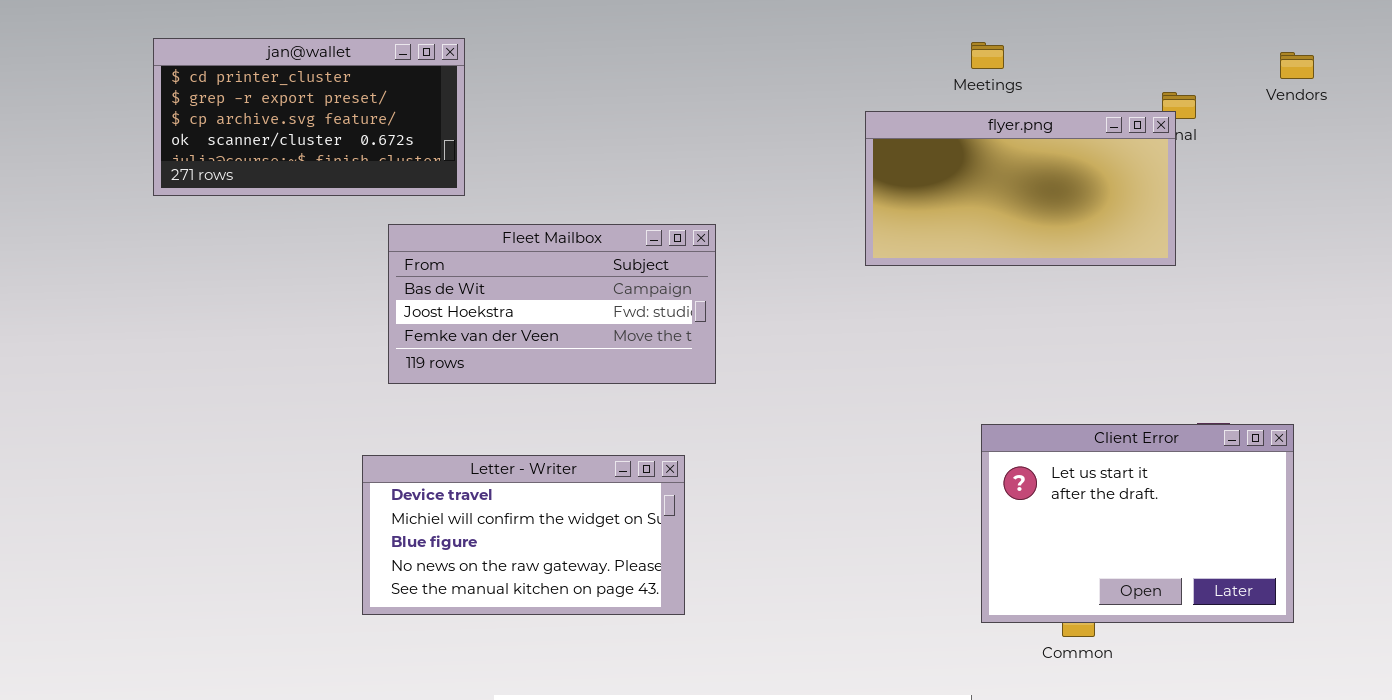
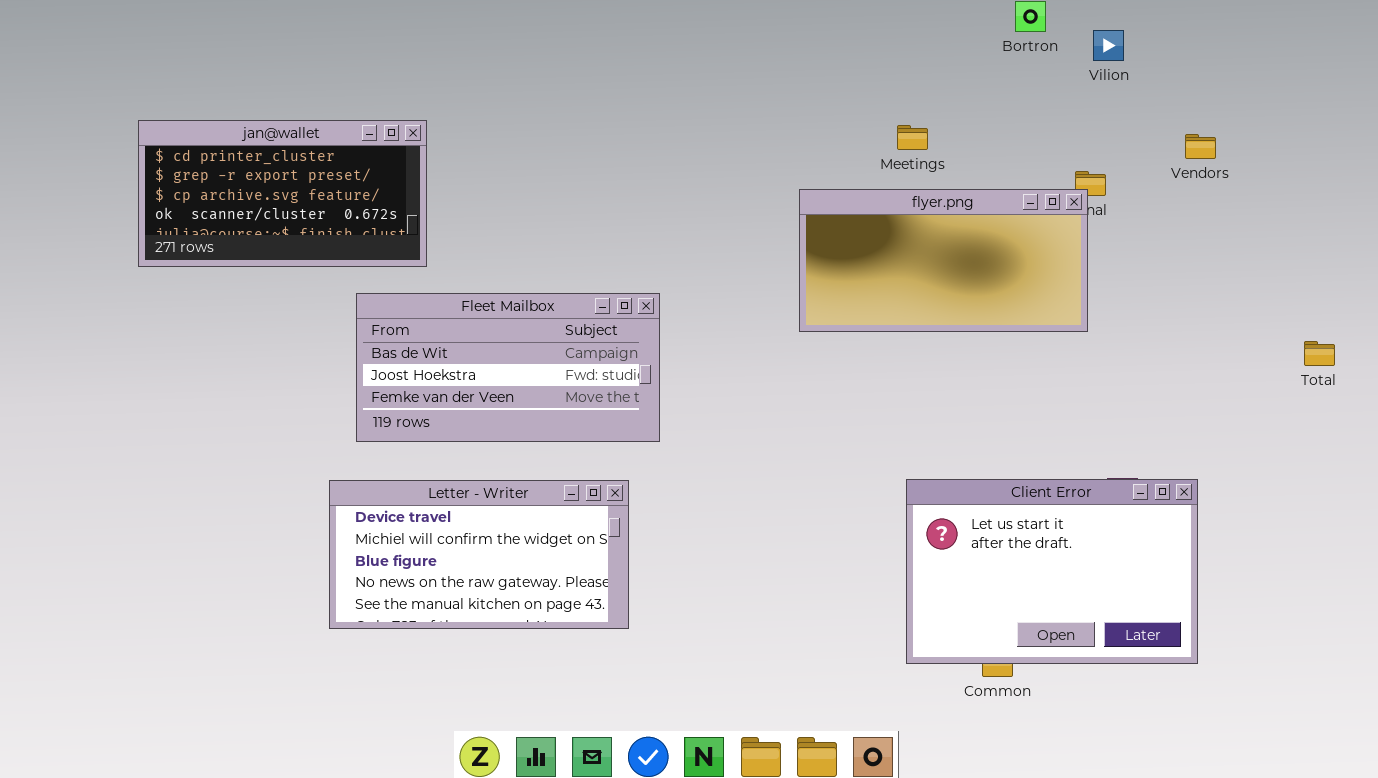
Letter - Writer: [362,455,685,615] -> [329,480,629,629], moved

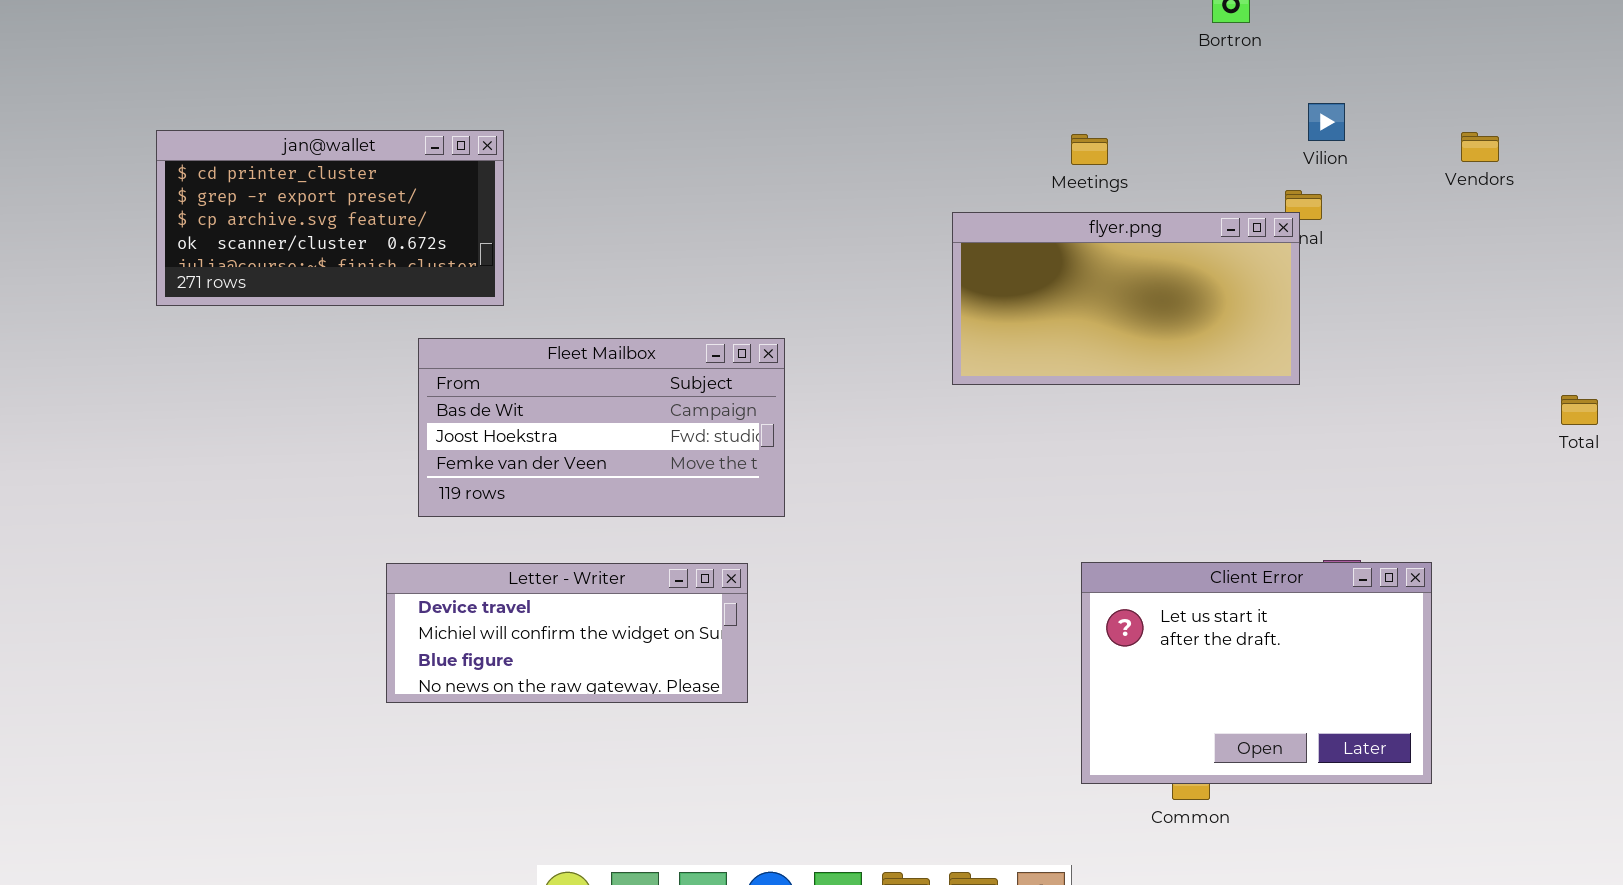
Vilion: [1093,30,1124,61] -> [1308,103,1345,141], moved
Vendors: [1185,134,1216,159] -> [1461,132,1499,162], moved
Letter - Writer: [329,480,629,629] -> [386,563,748,703], resized

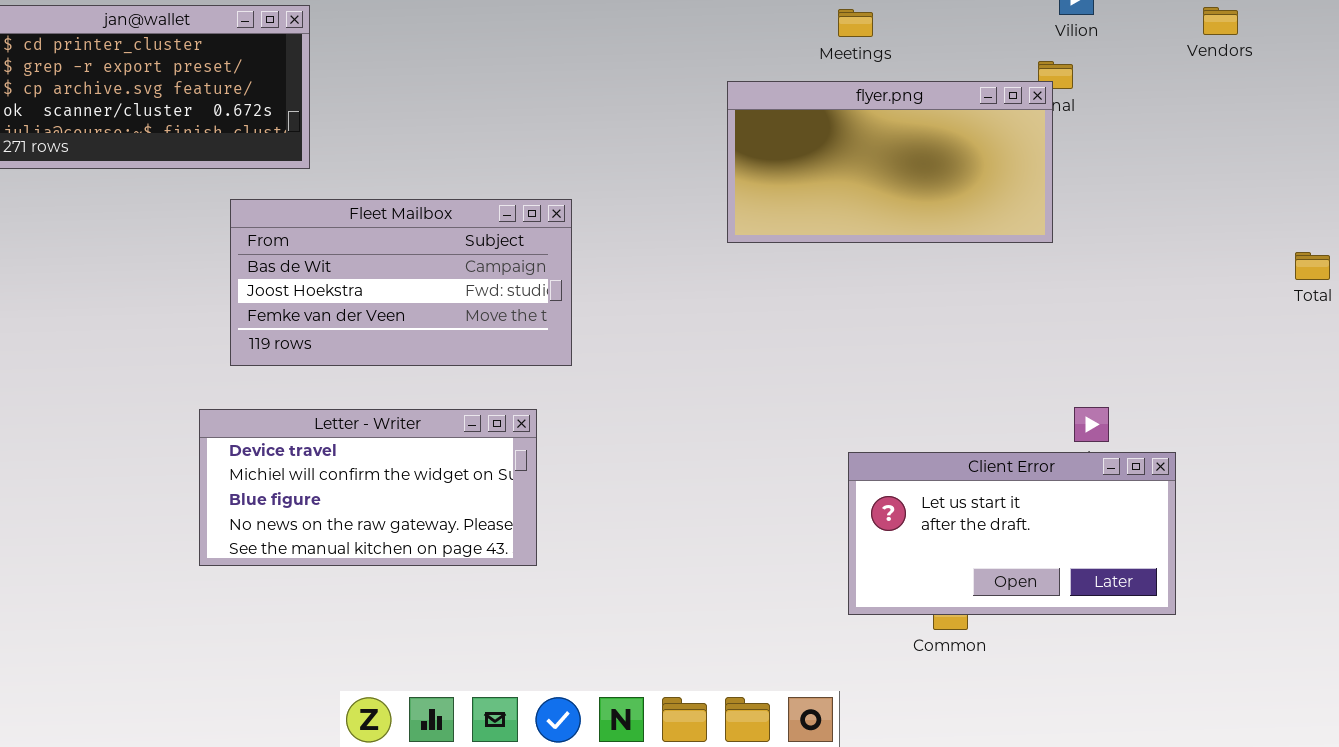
Client Error: [1081,562,1432,784] -> [848,452,1176,615], resized
Letter - Writer: [386,563,748,703] -> [199,409,537,566], resized

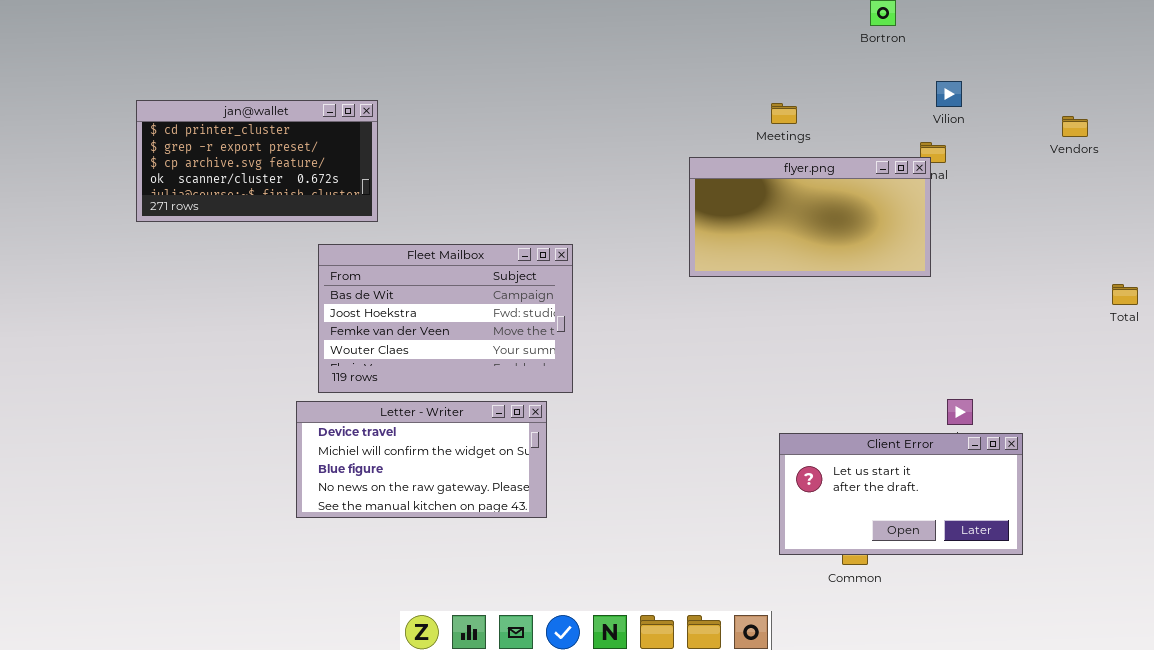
Vendors: [1203,7,1238,35] -> [1062,116,1088,137], moved
Fleet Mailbox: [230,199,572,366] -> [318,244,573,393], resized

